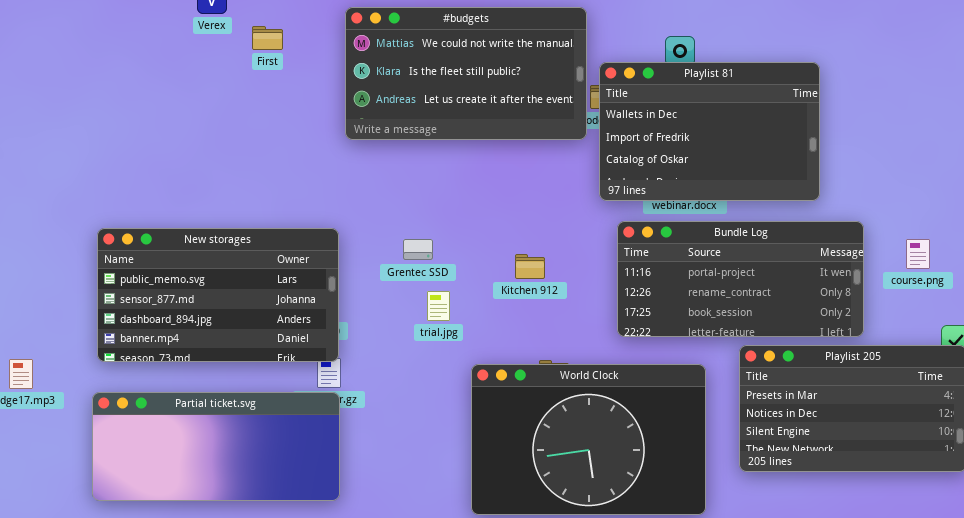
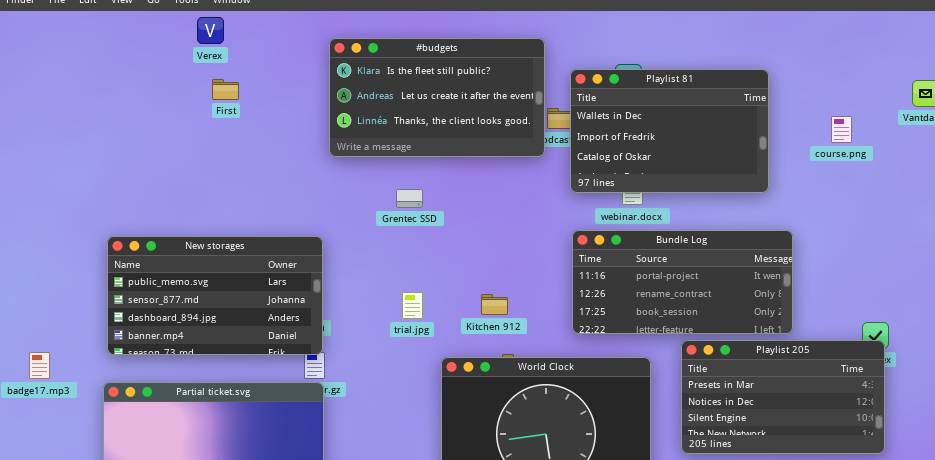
#budgets: [345,7,587,140] -> [329,38,545,157], scrolled down 1 row
First: [252,26,283,50] -> [212,79,239,100], moved
Playlist 81: [599,62,820,201] -> [570,69,769,193], moved
Grentec SSD: [403,239,433,260] -> [396,189,423,208], moved
course.png: [906,239,930,269] -> [831,116,852,143], moved
Kitchen 912: [515,254,545,279] -> [481,294,508,315], moved

